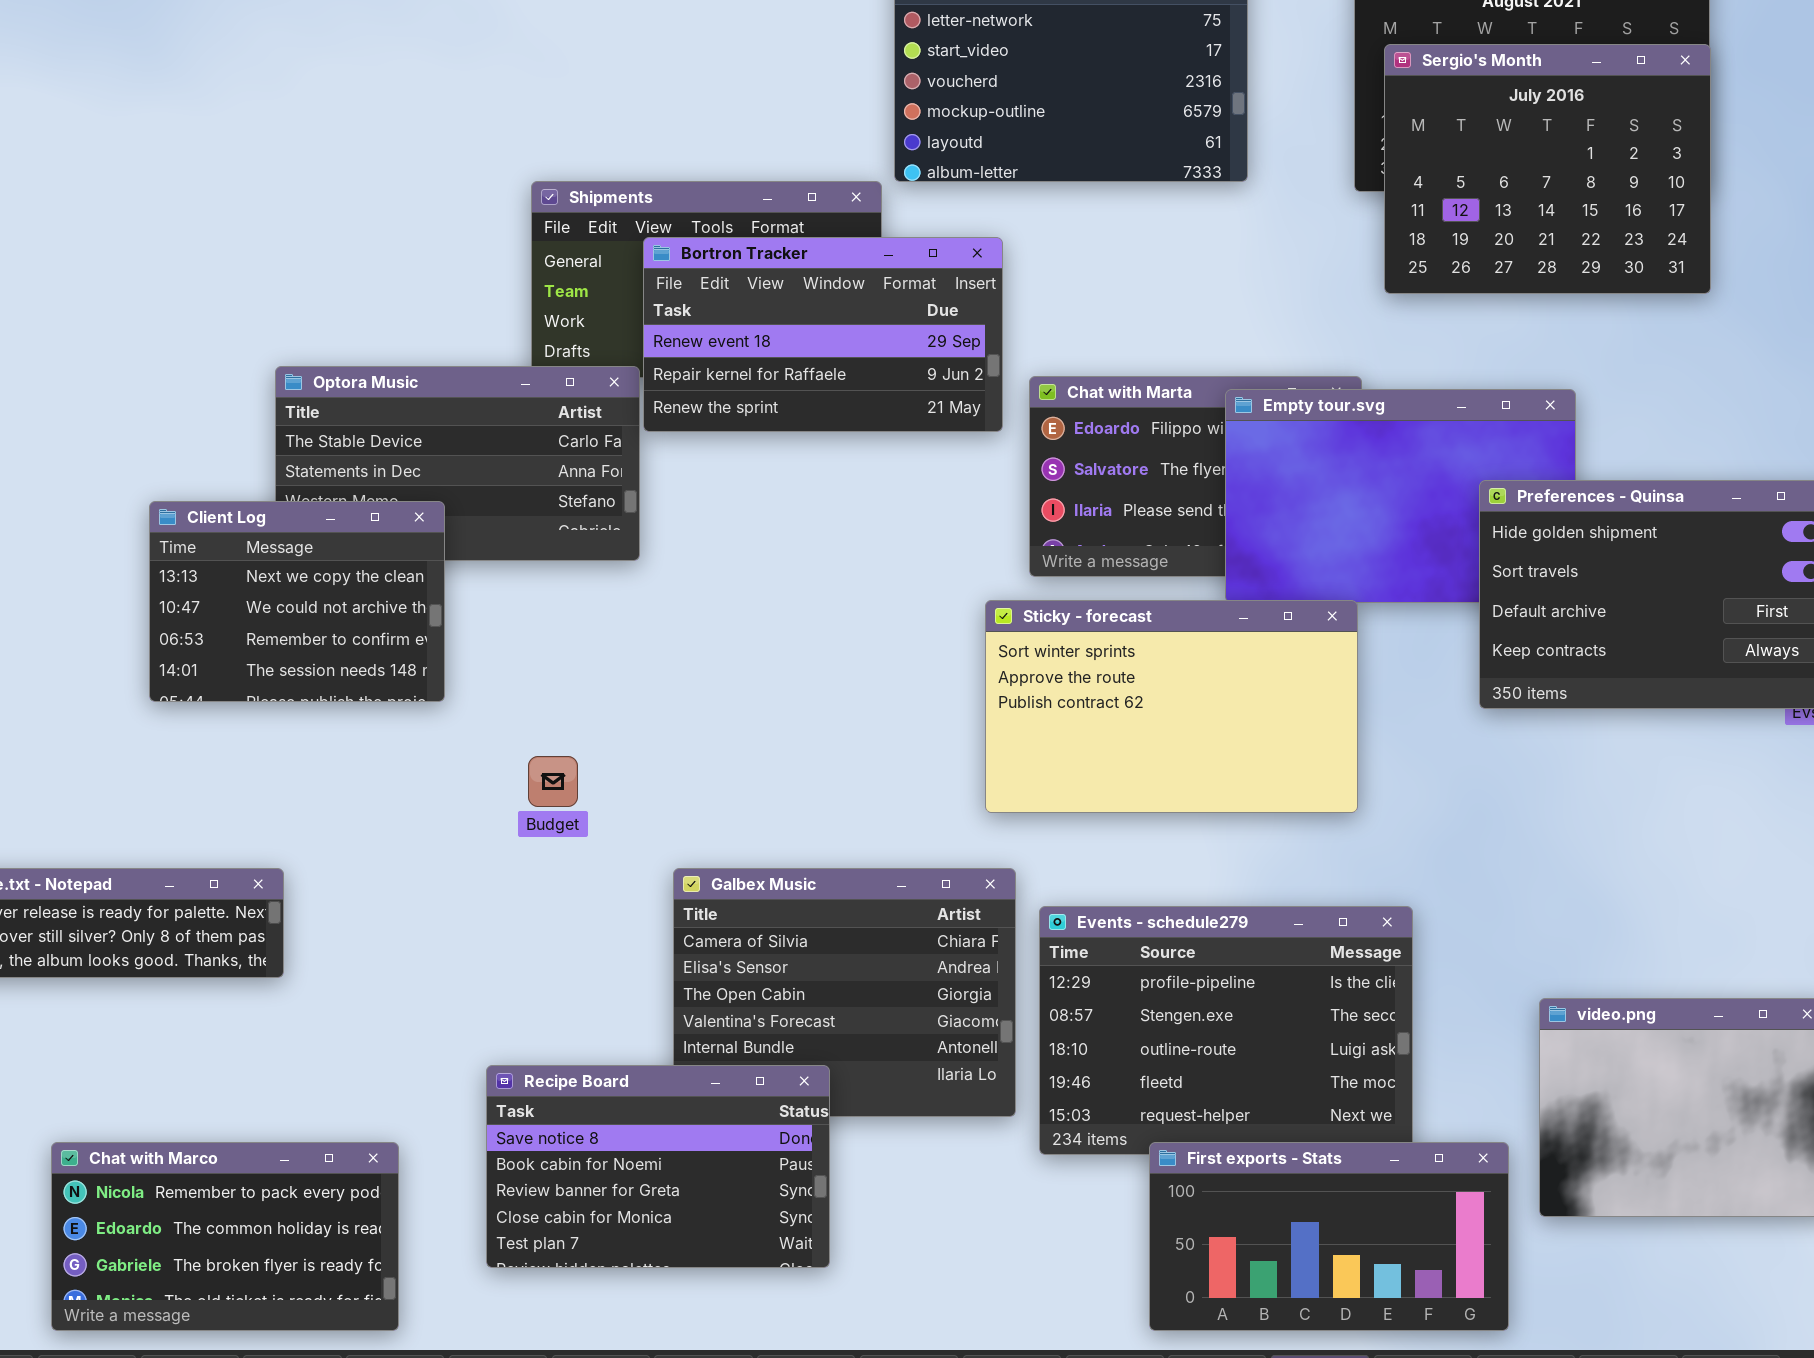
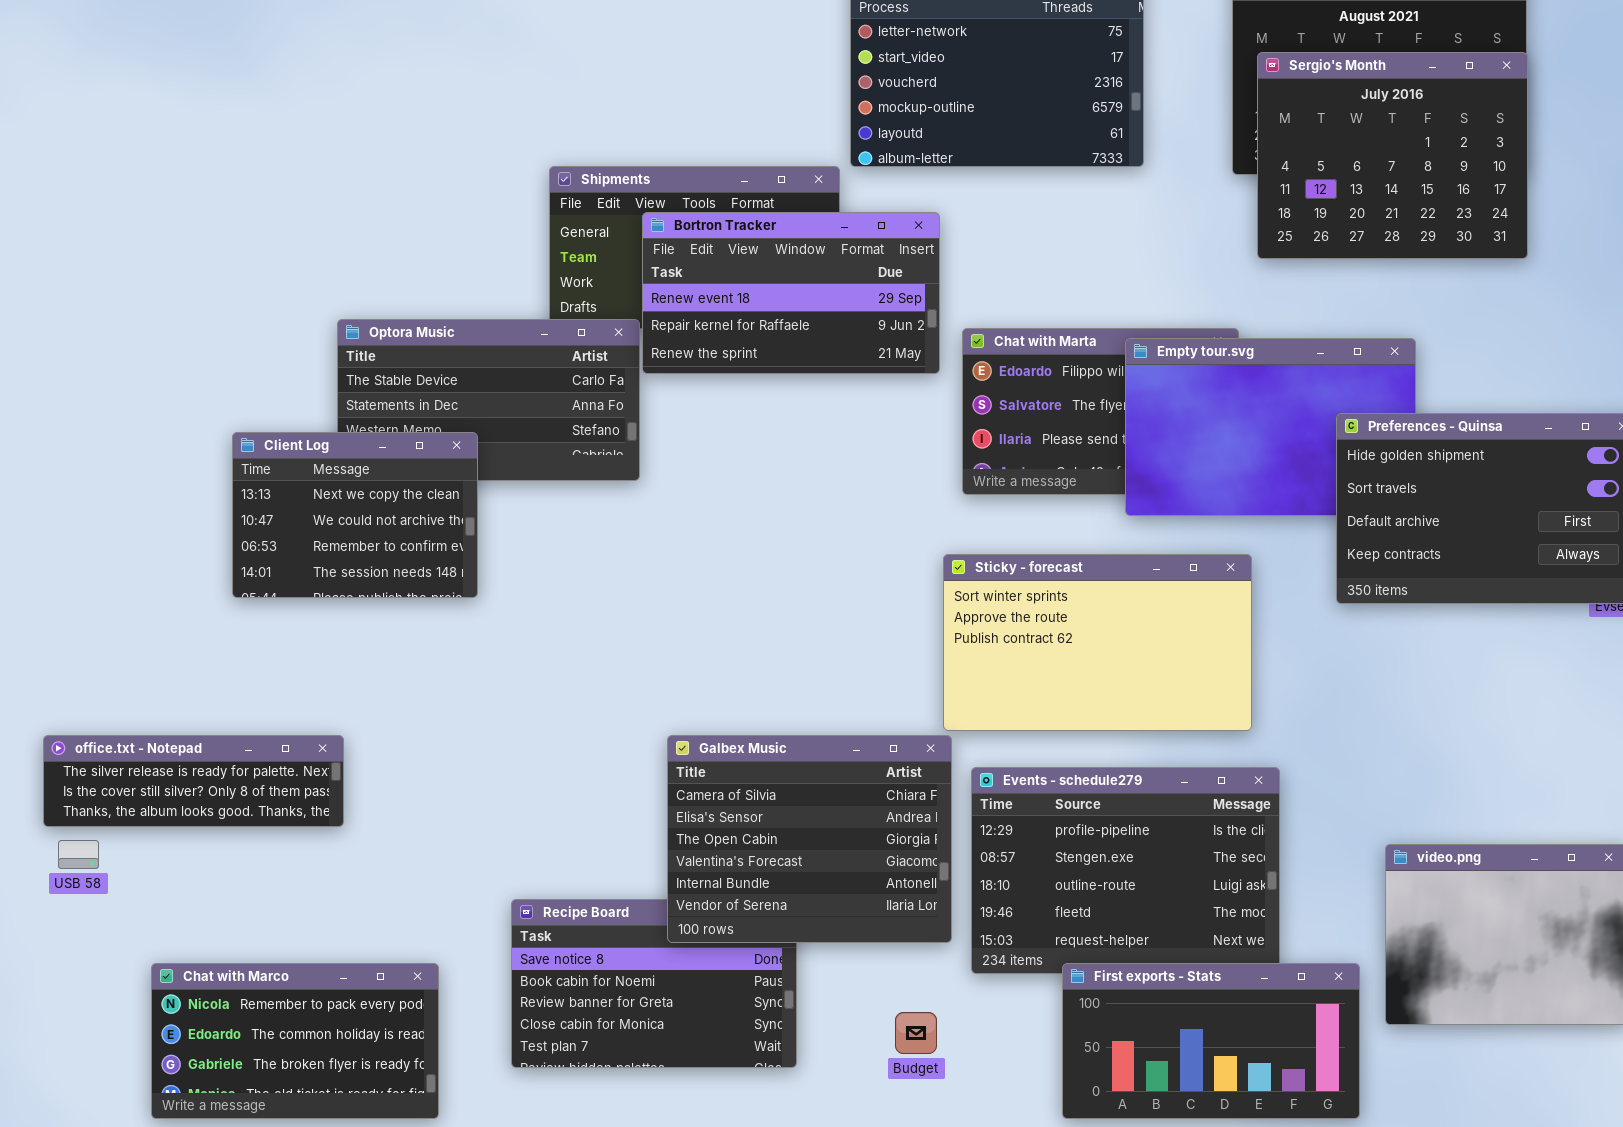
Sticky - forecast: [985,600,1358,813] -> [943,554,1252,731], moved
Budget: [528,756,578,807] -> [895,1012,937,1054], moved
Galbex Music: [673,868,1016,1117] -> [667,735,952,943], raised

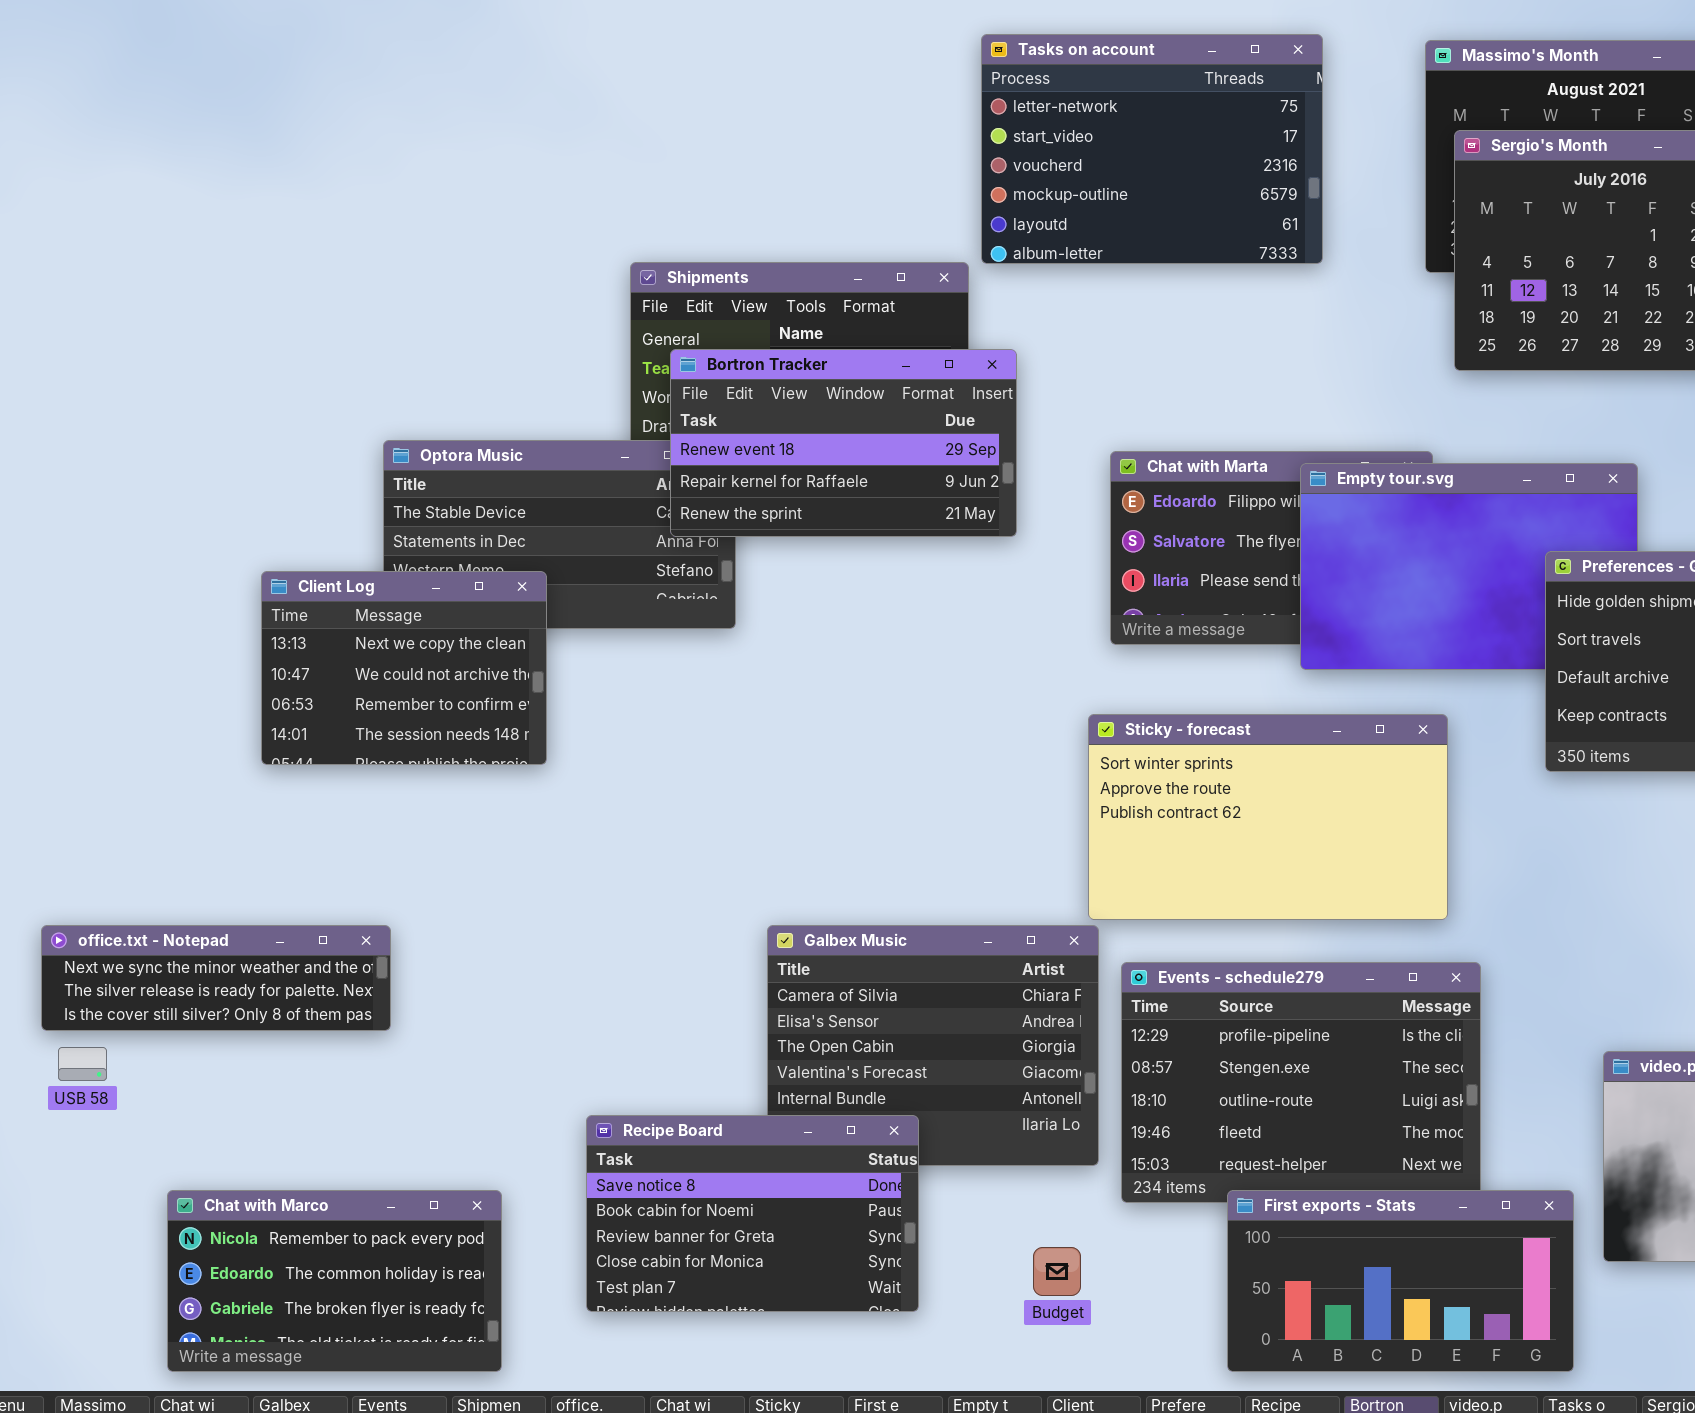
Bortron Tracker: [642,212,940,374] -> [670,349,1017,537], moved
office.txt - Notepad: [43,735,344,827] -> [41,925,391,1031], scrolled up 1 row
Recipe Board: [511,899,797,1068] -> [586,1115,919,1312], raised

